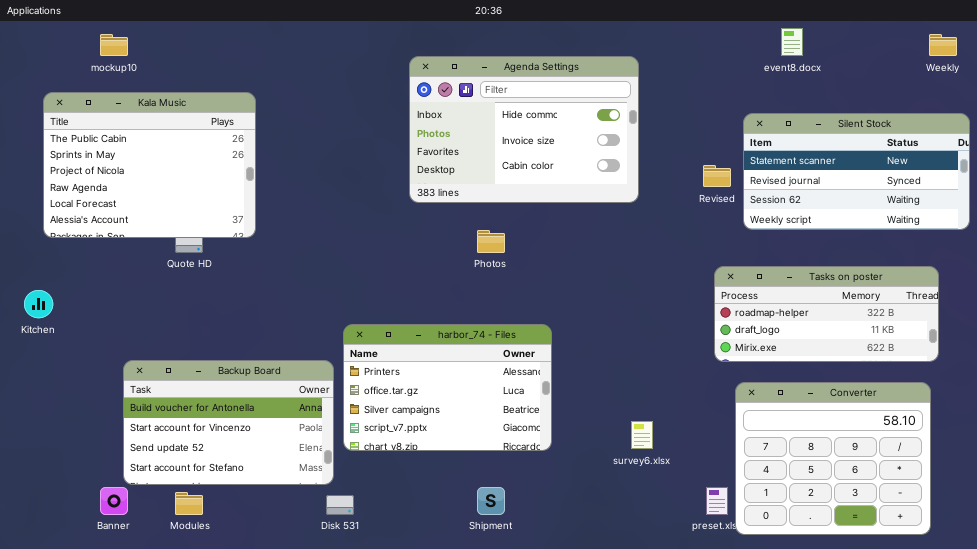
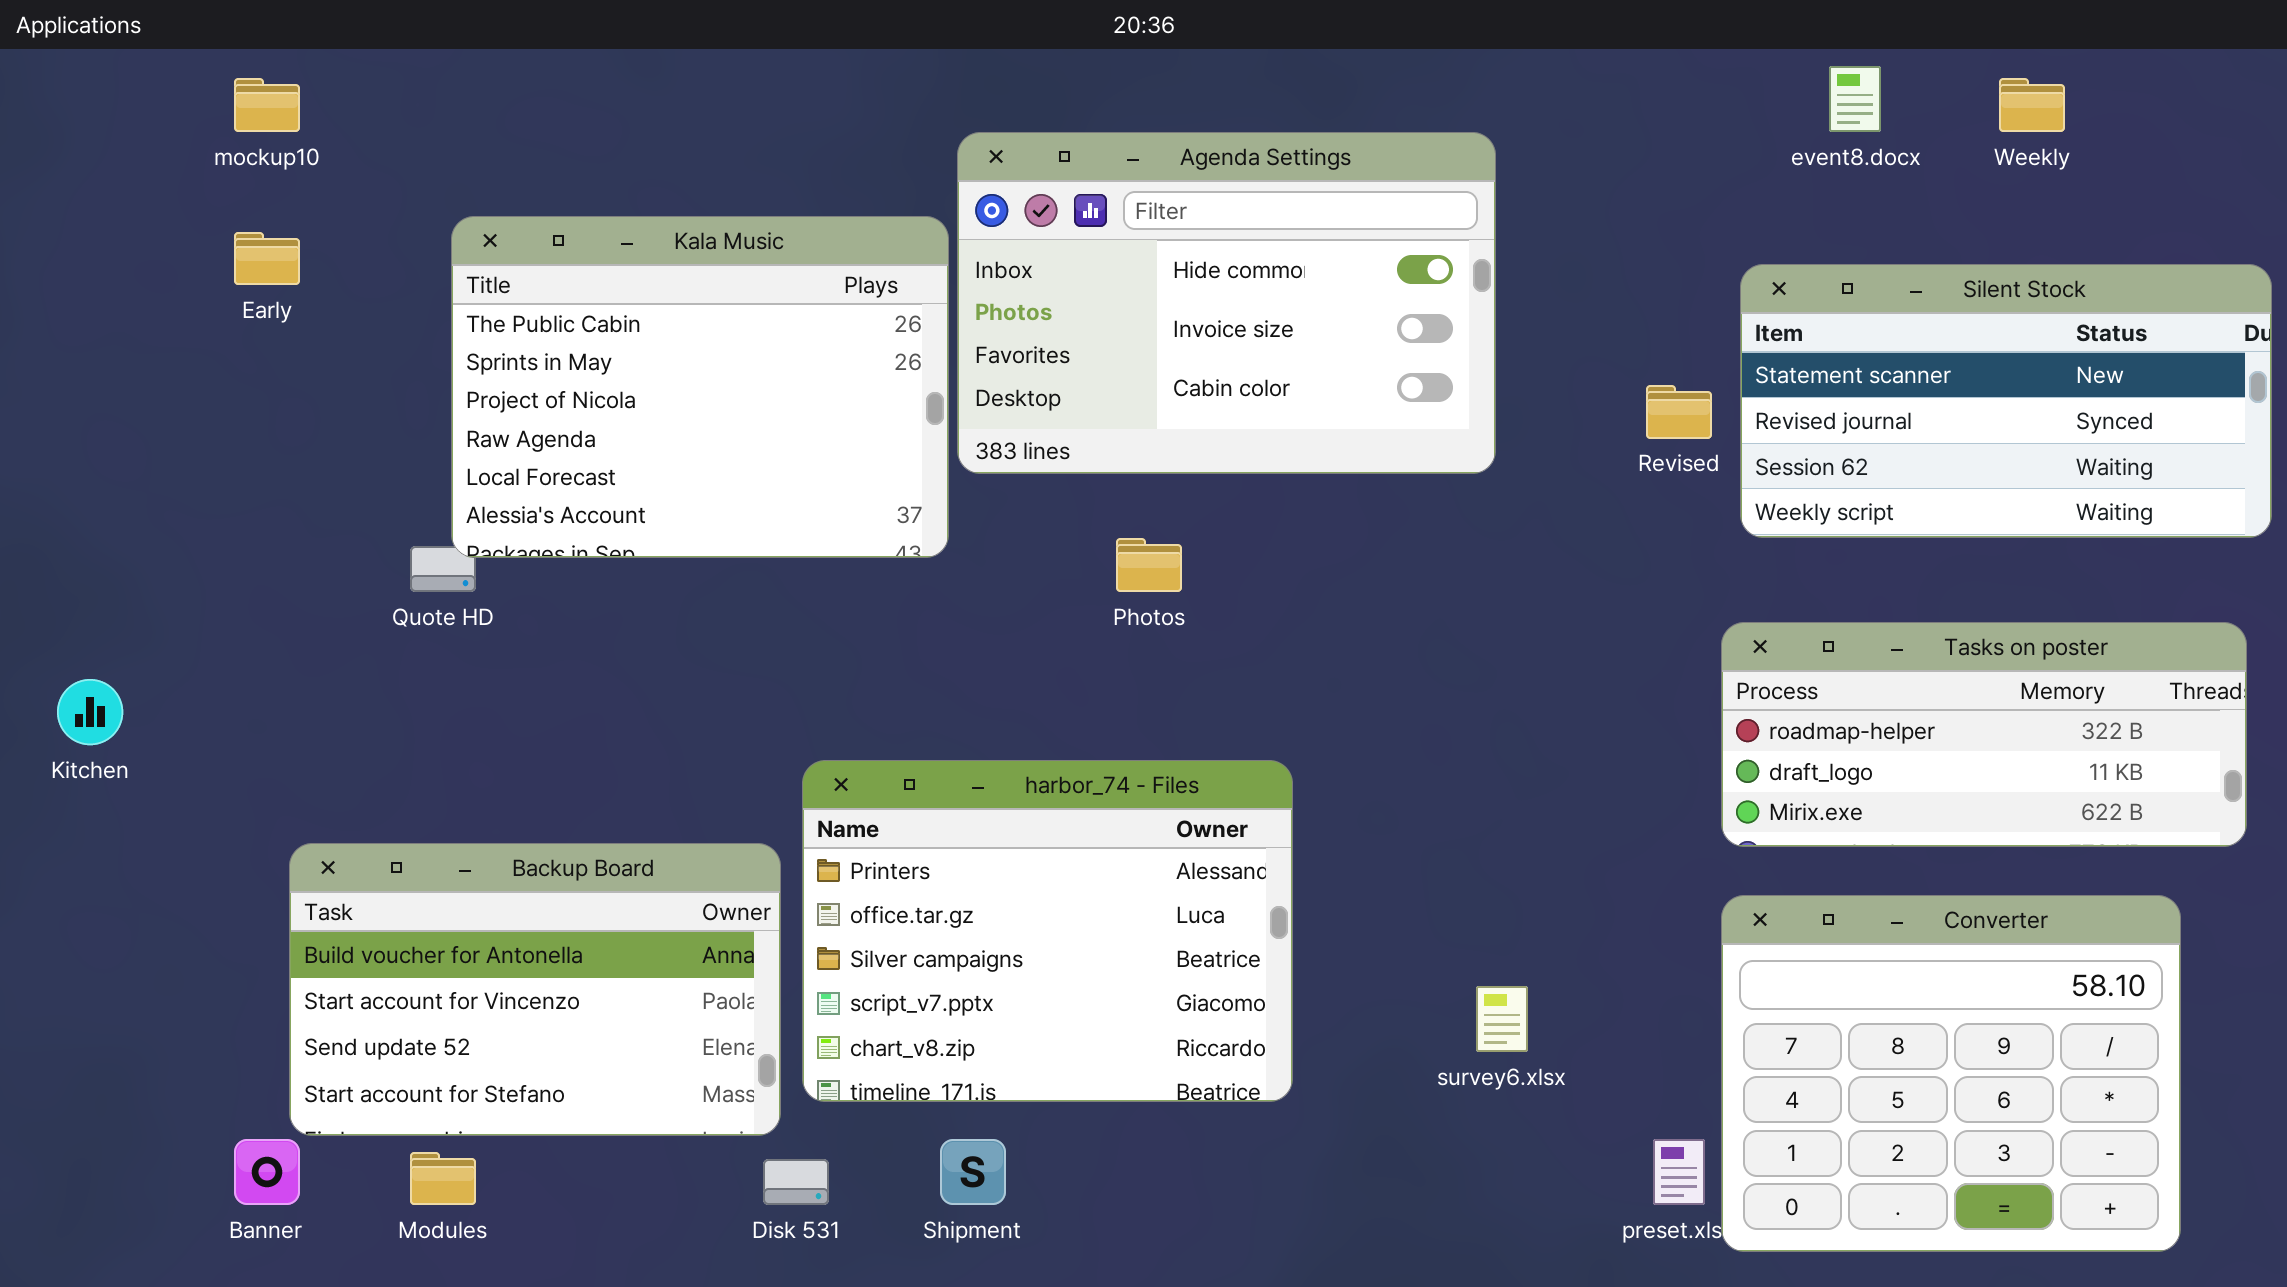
Weekly: [929,34,957,56] -> [1999,78,2065,132], moved
Kala Music: [43,92,256,238] -> [451,216,949,558], moved
Tasks on poster: [714,266,939,362] -> [1721,622,2247,847], moved
harbor_74 - Files: [343,324,552,451] -> [802,760,1293,1102], resized
Shipment: [477,487,505,515] -> [940,1139,1006,1205], moved

